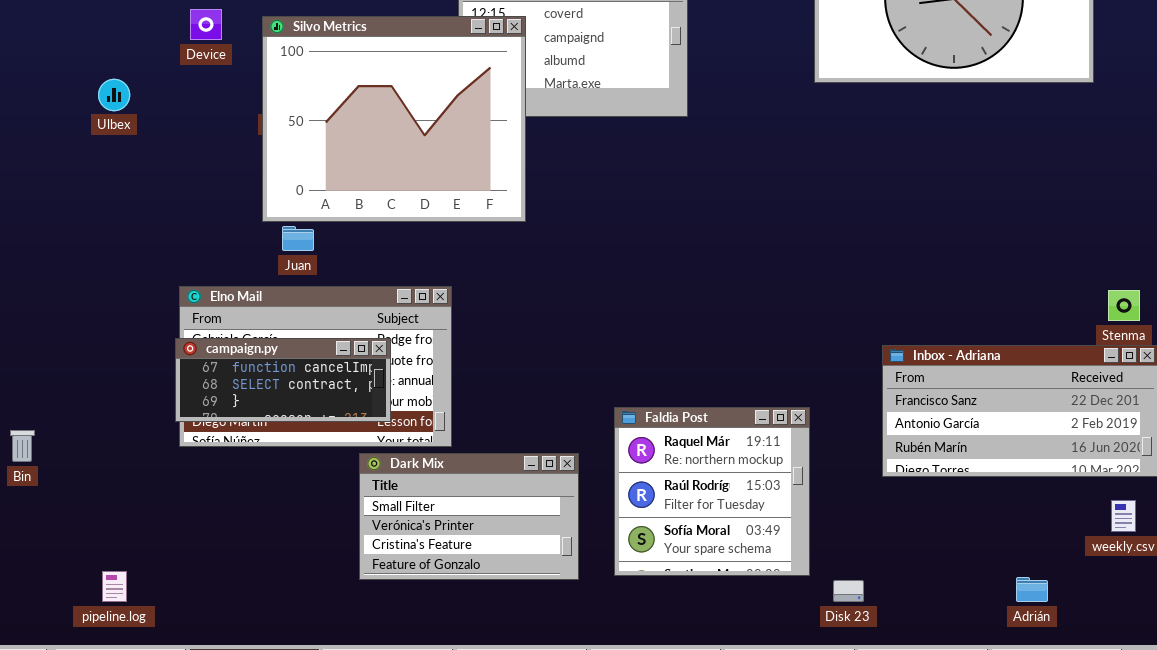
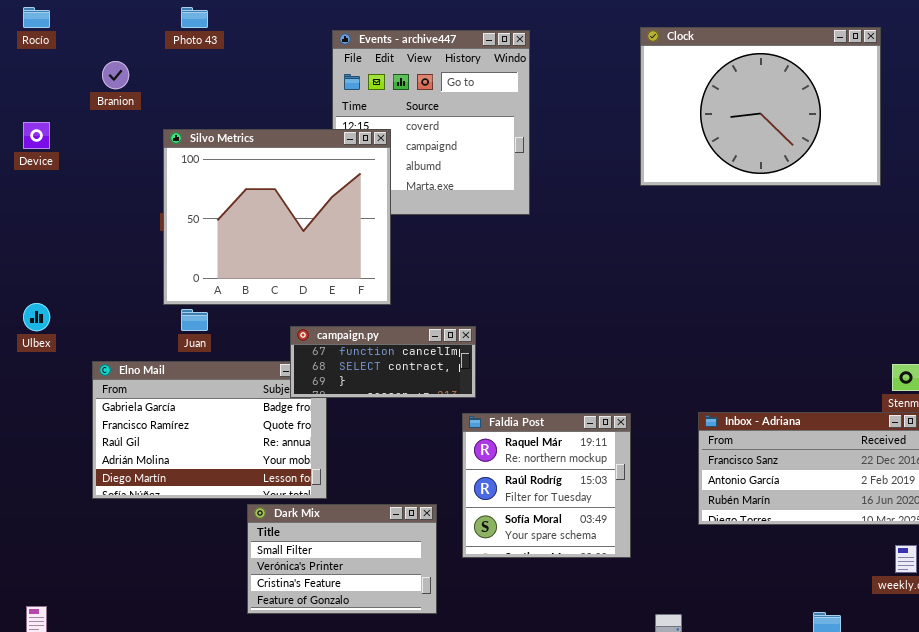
Device: [190,9,222,40] -> [23,122,50,149], moved
Ulbex: [98,79,130,111] -> [23,303,50,331], moved
campaign.py: [175,338,391,422] -> [290,326,476,398], moved
Faldia Post: [614,407,810,576] -> [462,413,631,558], moved

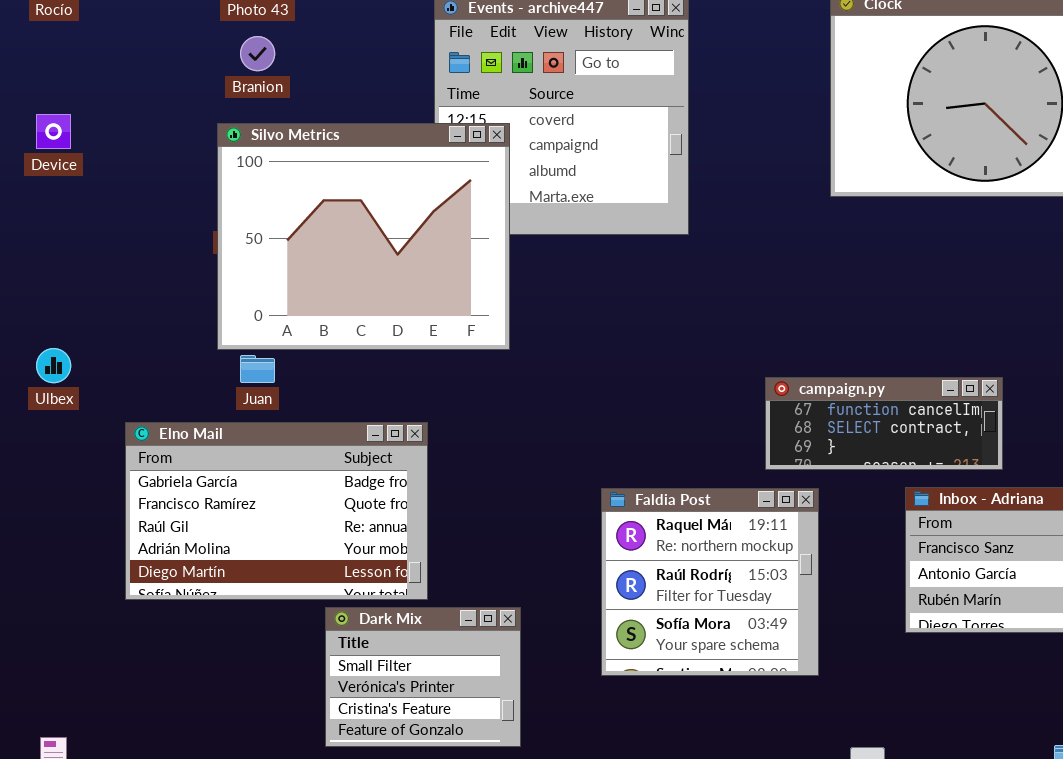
Branion: [102,61,129,89] -> [240,36,275,71], moved
campaign.py: [290,326,476,398] -> [765,377,1003,470], moved
Dark Mix: [247,504,437,614] -> [325,607,521,747], resized

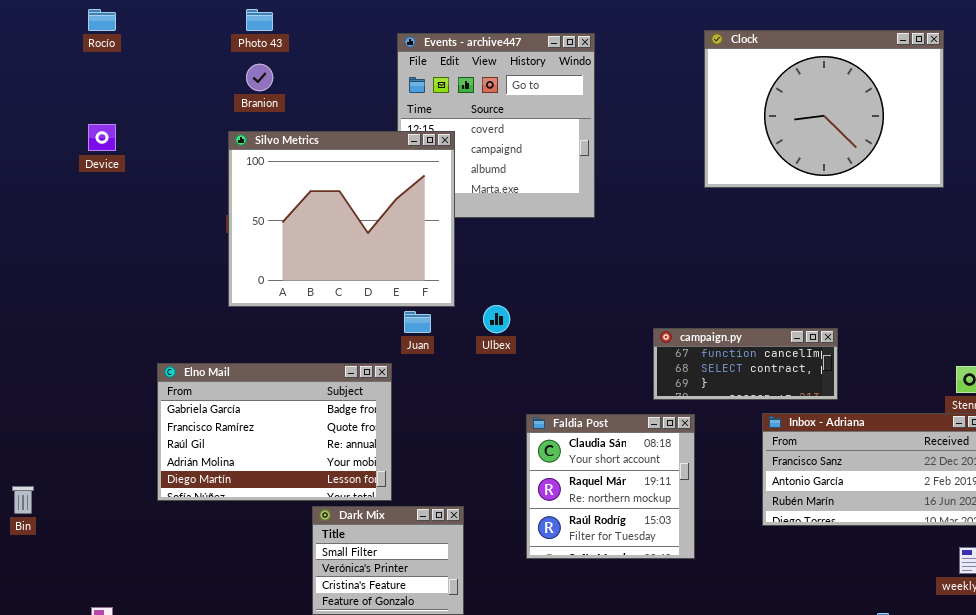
Ulbex: [36,348,71,383] -> [483,305,510,333], moved
Juan: [240,355,275,383] -> [404,311,431,333], moved
Faldia Post: [601,488,819,676] -> [526,414,695,559], scrolled up 1 row

